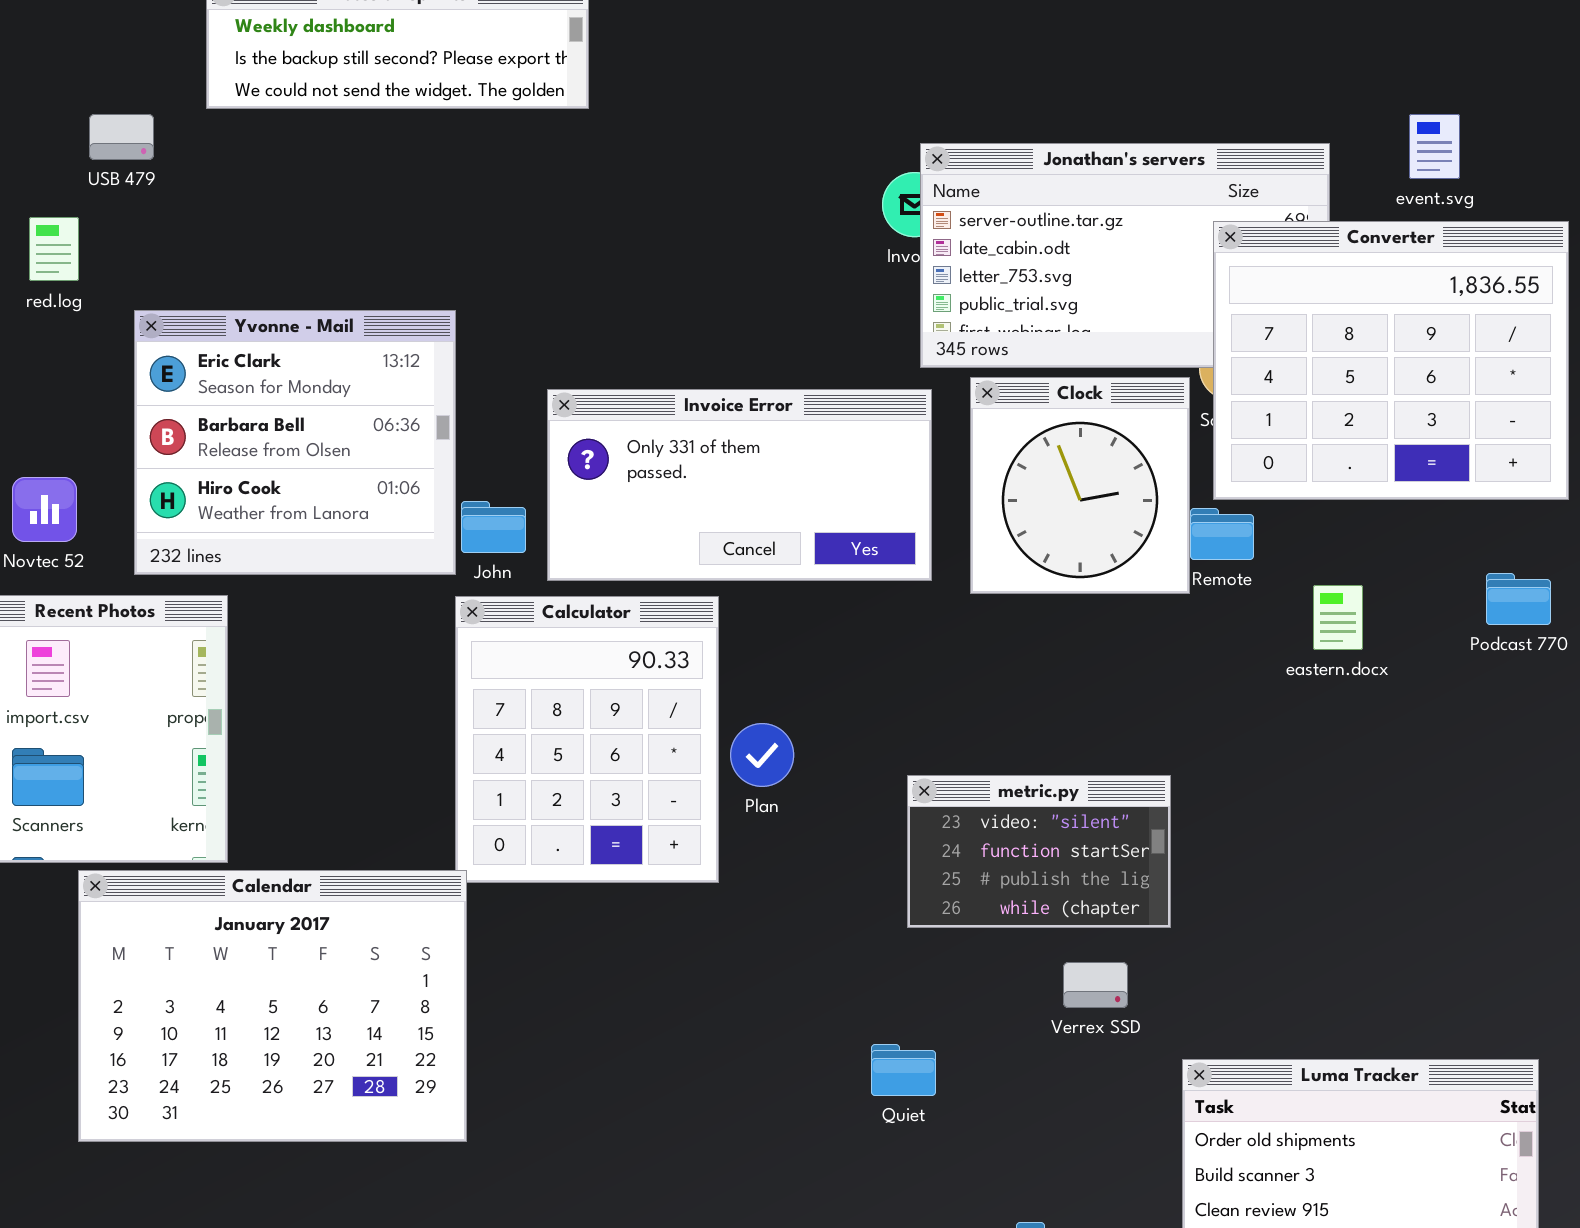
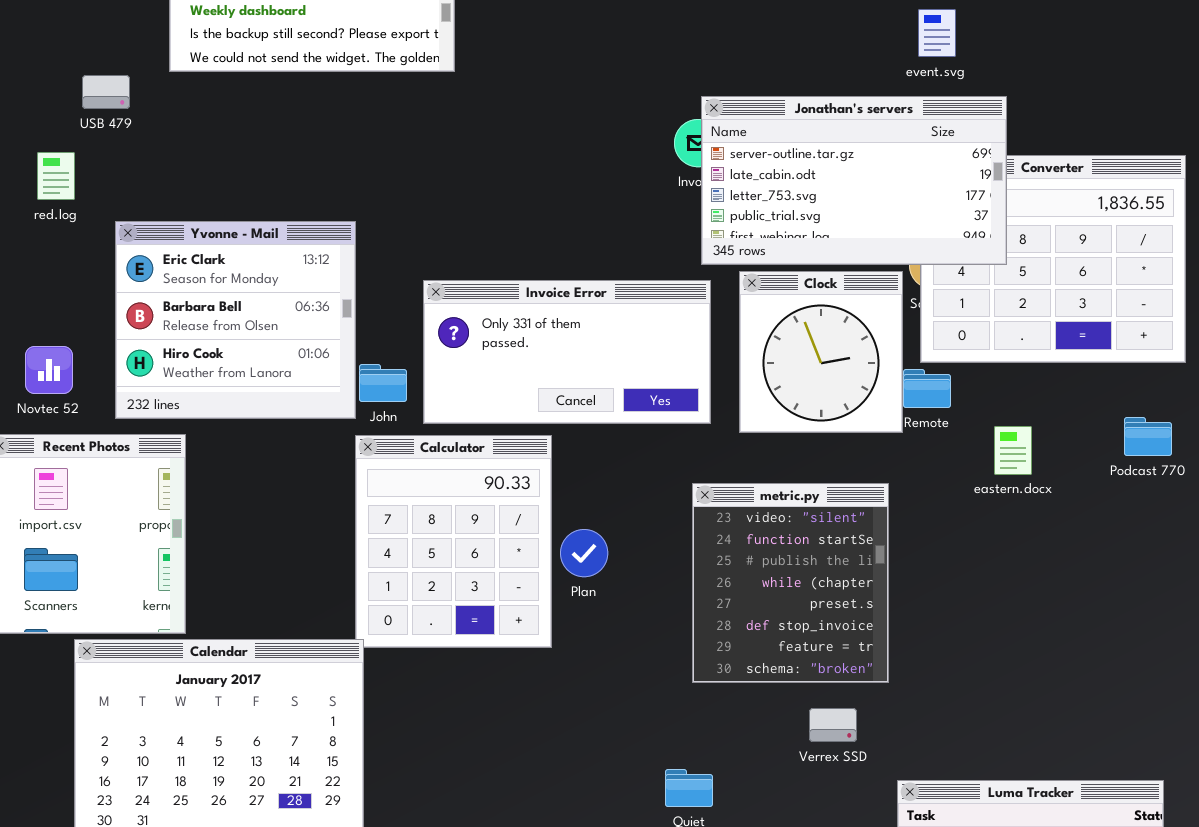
event.svg: [1409,114,1460,179] -> [918,9,956,57], moved
Jonathan's servers: [920,143,1330,368] -> [701,96,1007,265], raised
metric.py: [907,775,1171,928] -> [692,483,889,683], resized

